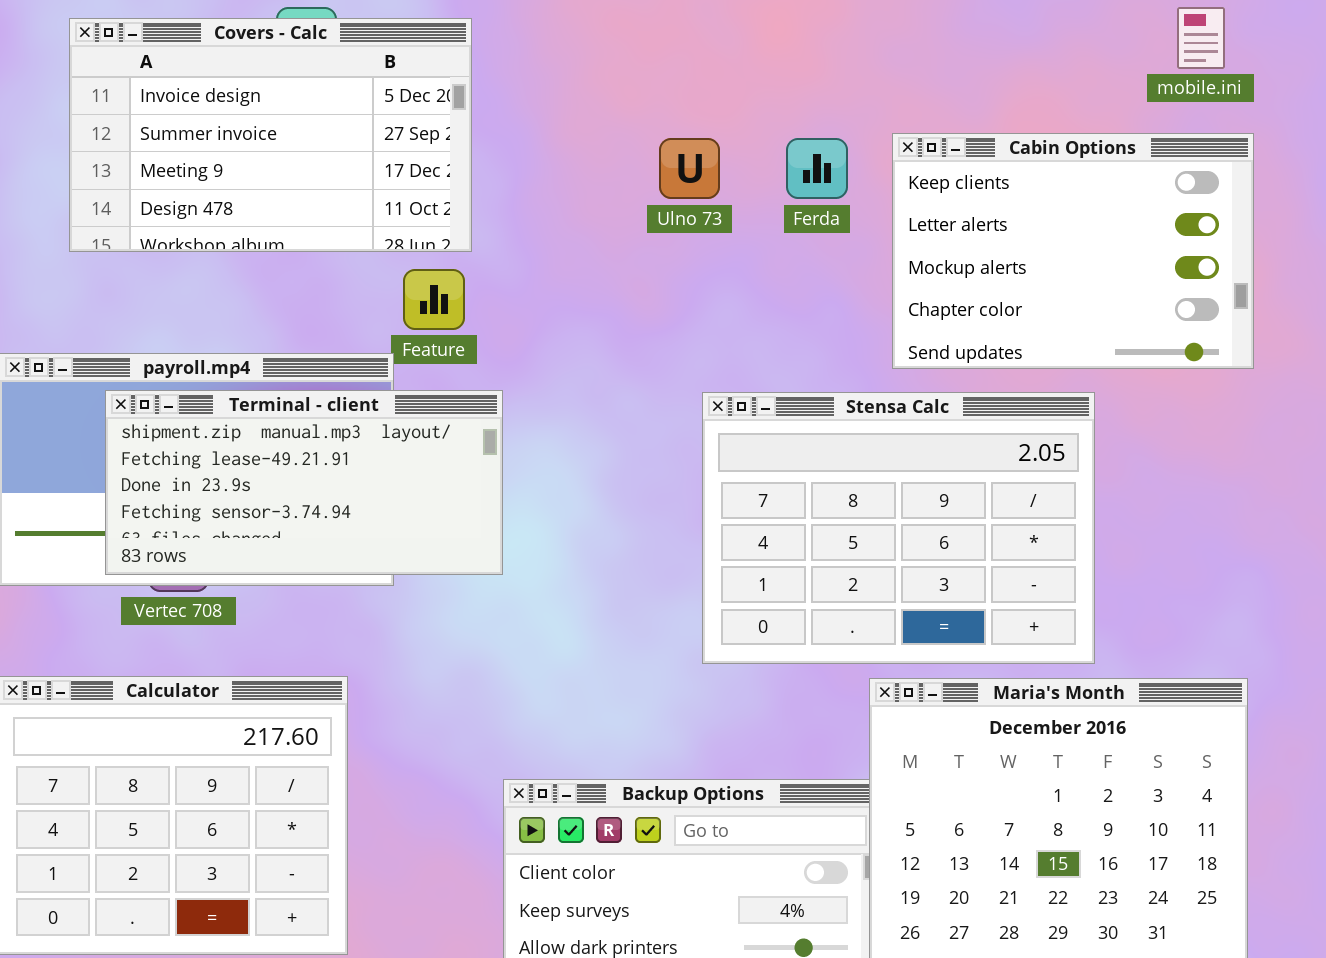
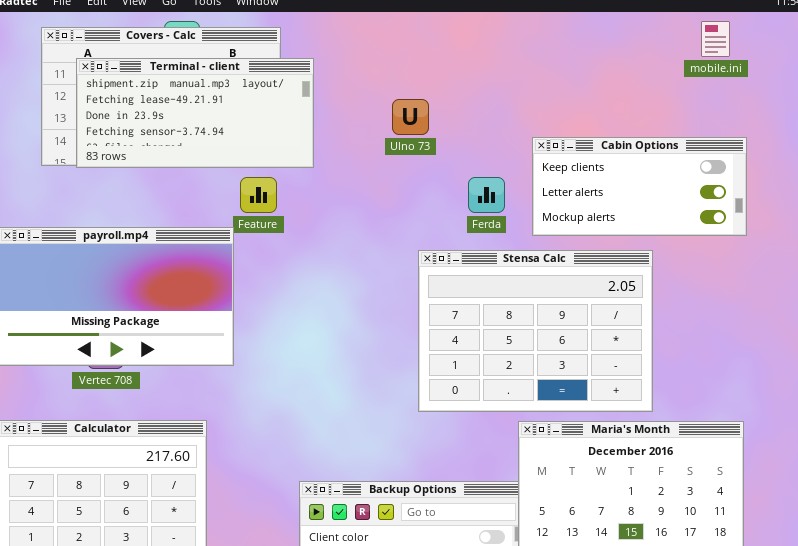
Cabin Options: [892,133,1254,369] -> [532,137,747,236], resized
Ferda: [786,138,848,199] -> [468,177,505,213], moved
Terminal - client: [105,390,503,575] -> [76,58,314,168], moved

